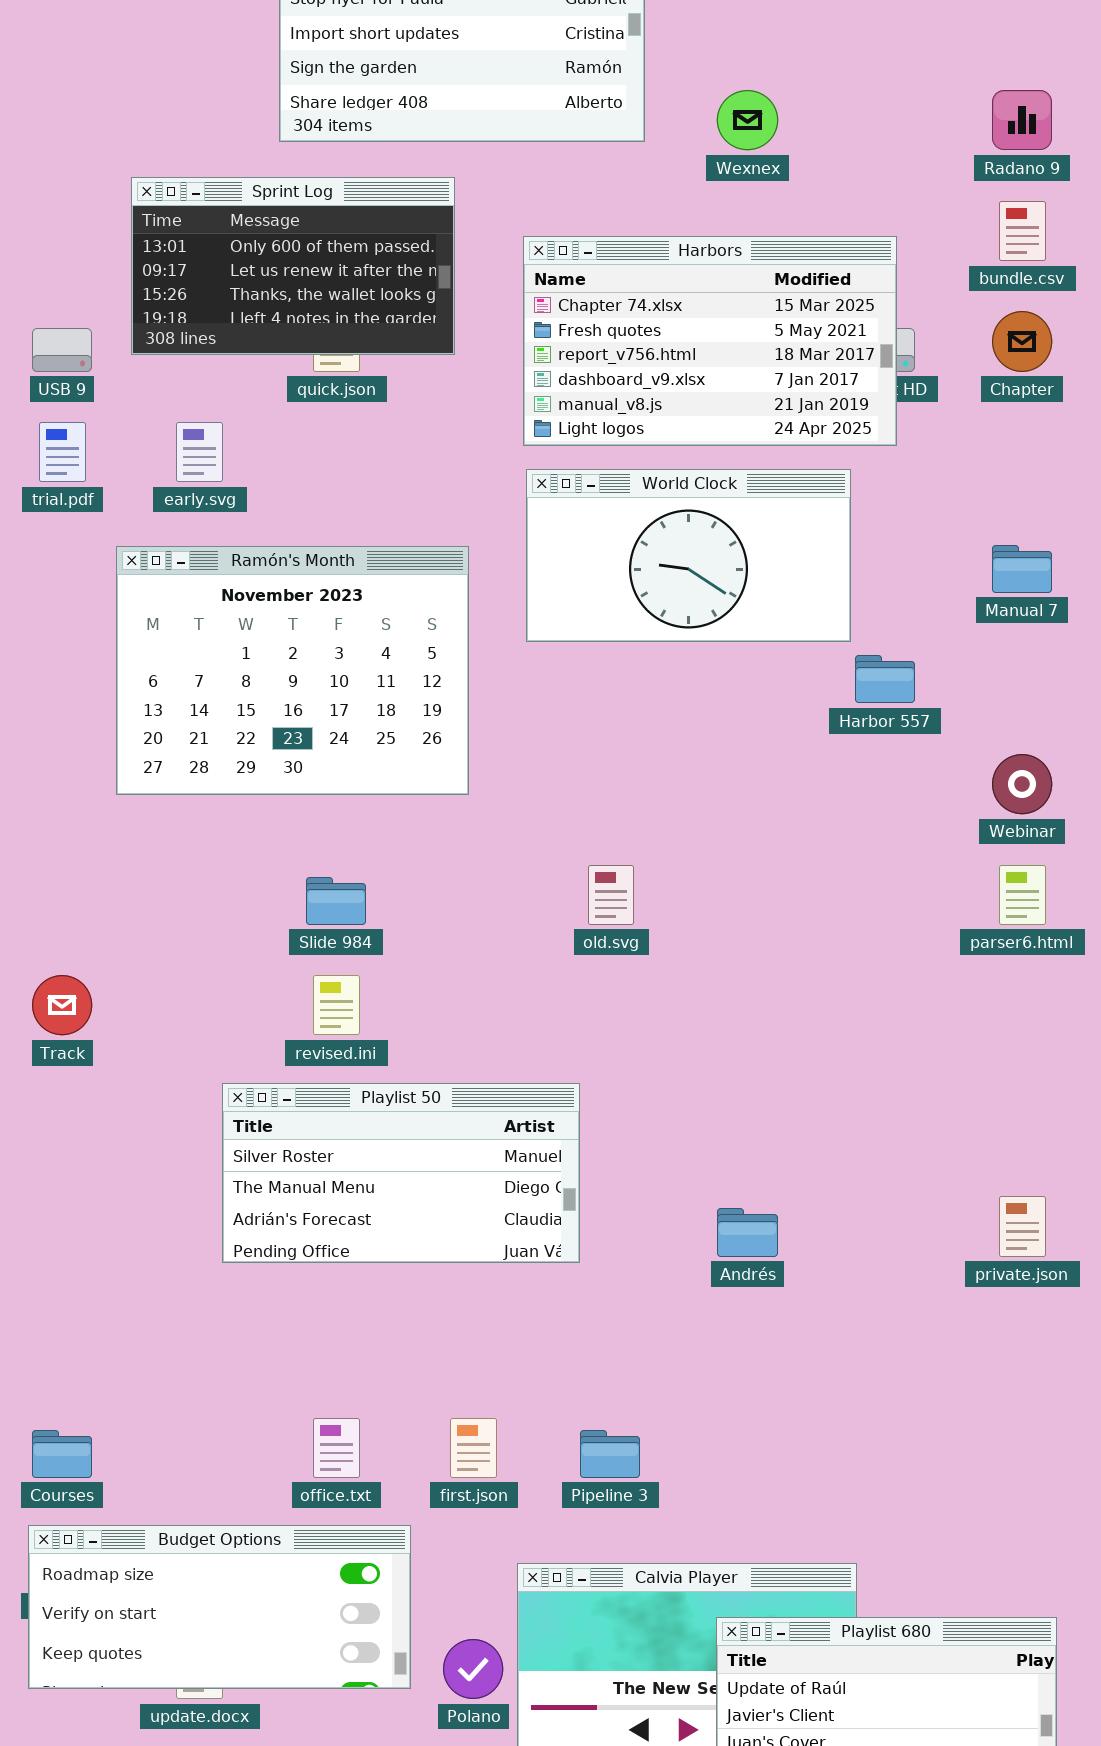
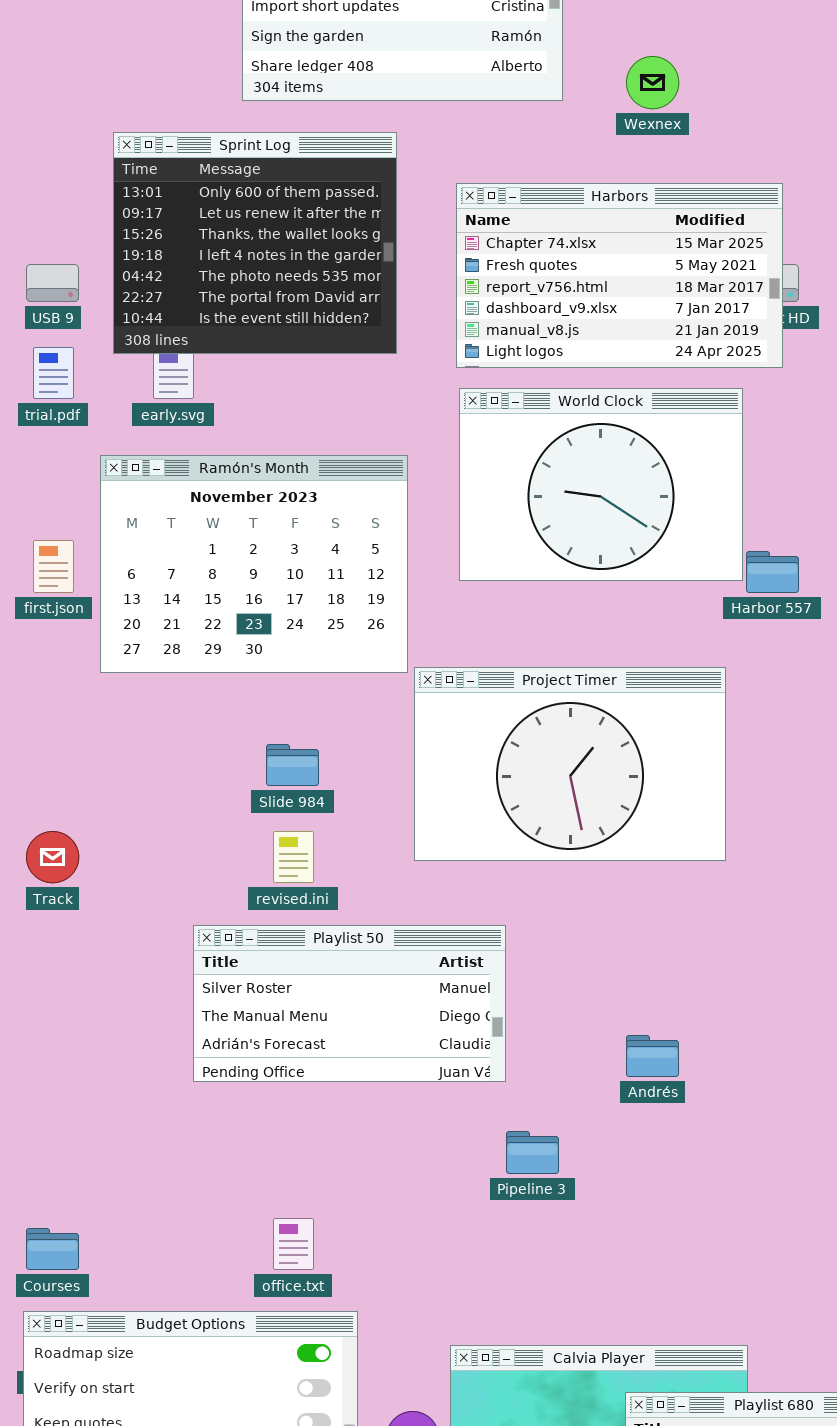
Sprint Log: [131,177,455,355] -> [113,132,397,354], resized
World Clock: [526,469,851,642] -> [459,388,743,581], resized
Project Timer: none -> [414,667,726,861], opened
first.json: [450,1418,497,1478] -> [33,540,74,593], moved
Pipeline 3: [580,1430,640,1478] -> [506,1131,559,1174], moved

